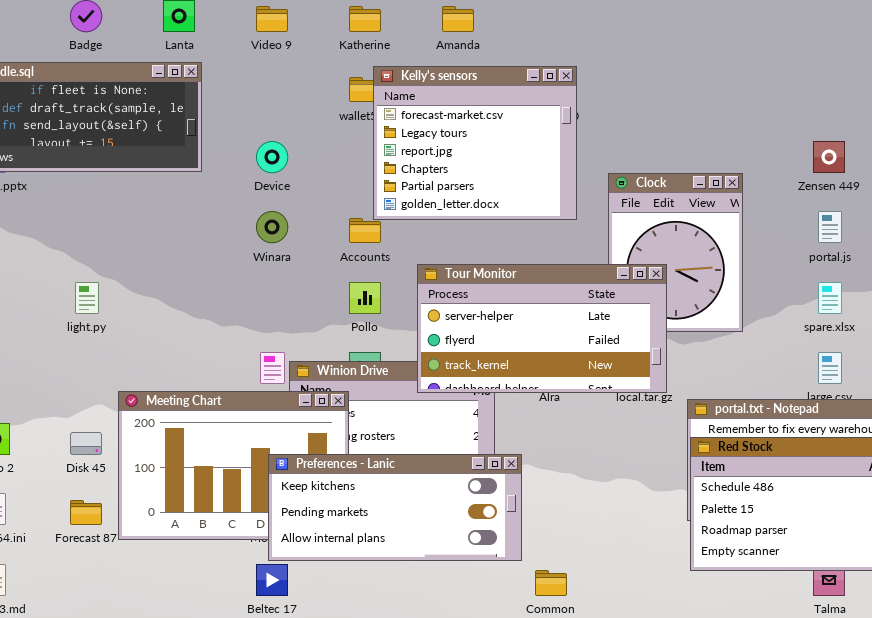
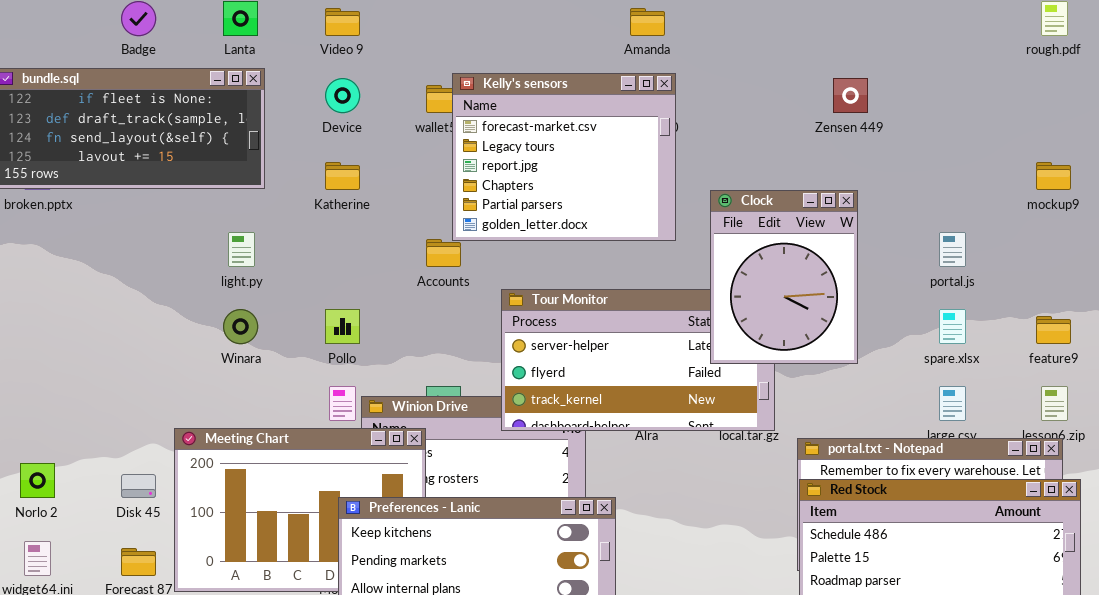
Katherine: [349,6,381,32] -> [325,162,360,190], moved
Amanda: [442,6,474,32] -> [630,8,665,36], moved
Device: [256,141,288,173] -> [325,78,360,113], moved
Zensen 449: [813,141,845,173] -> [833,78,868,113], moved
Clock: [608,173,743,332] -> [710,190,858,364], raised
Winara: [256,211,288,243] -> [223,309,258,344], moved
light.py: [75,282,99,314] -> [228,232,255,267], moved
Pollo: [349,282,381,314] -> [325,309,360,344], moved

